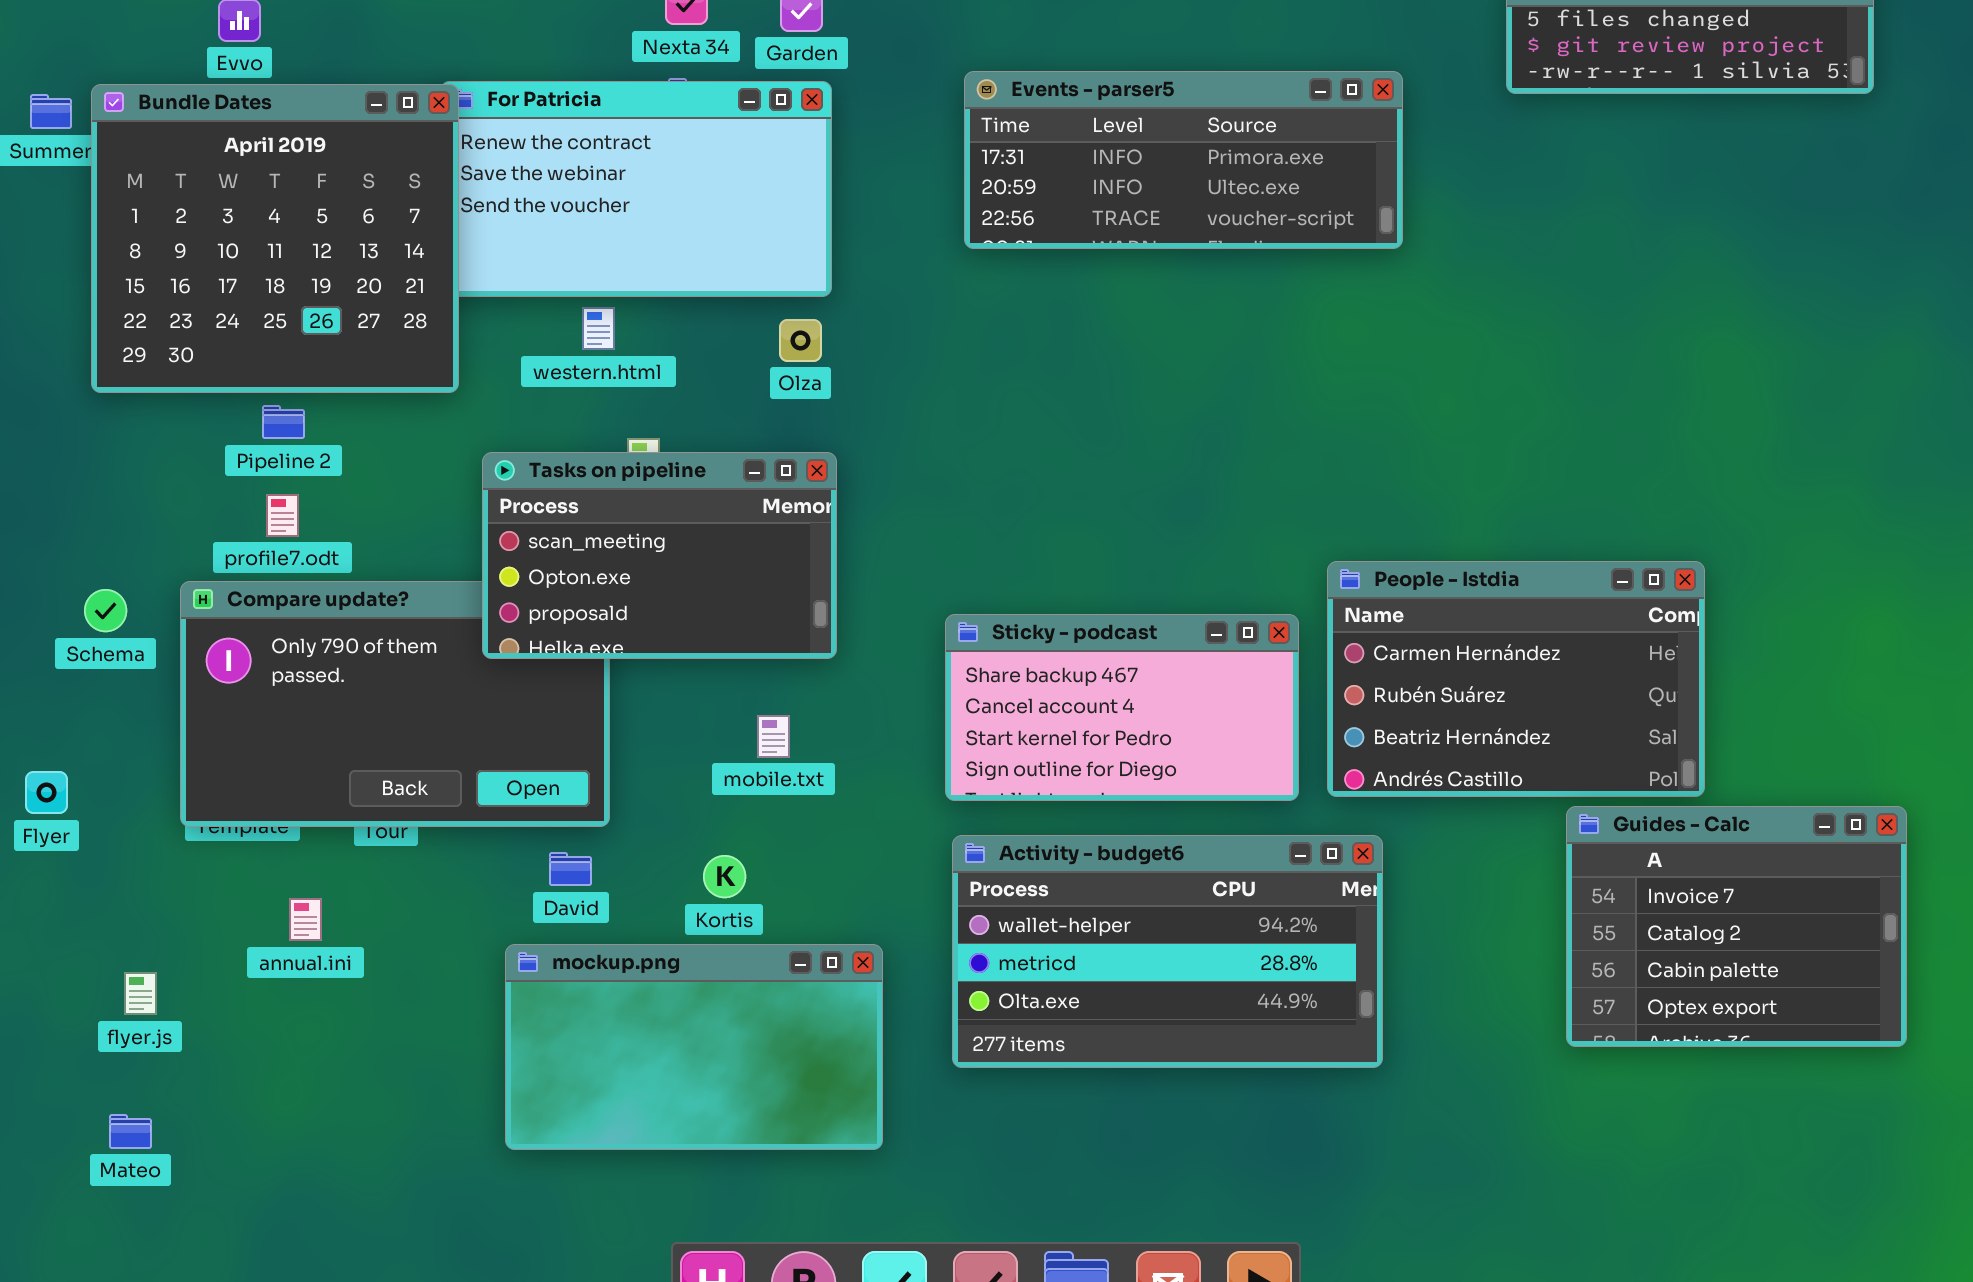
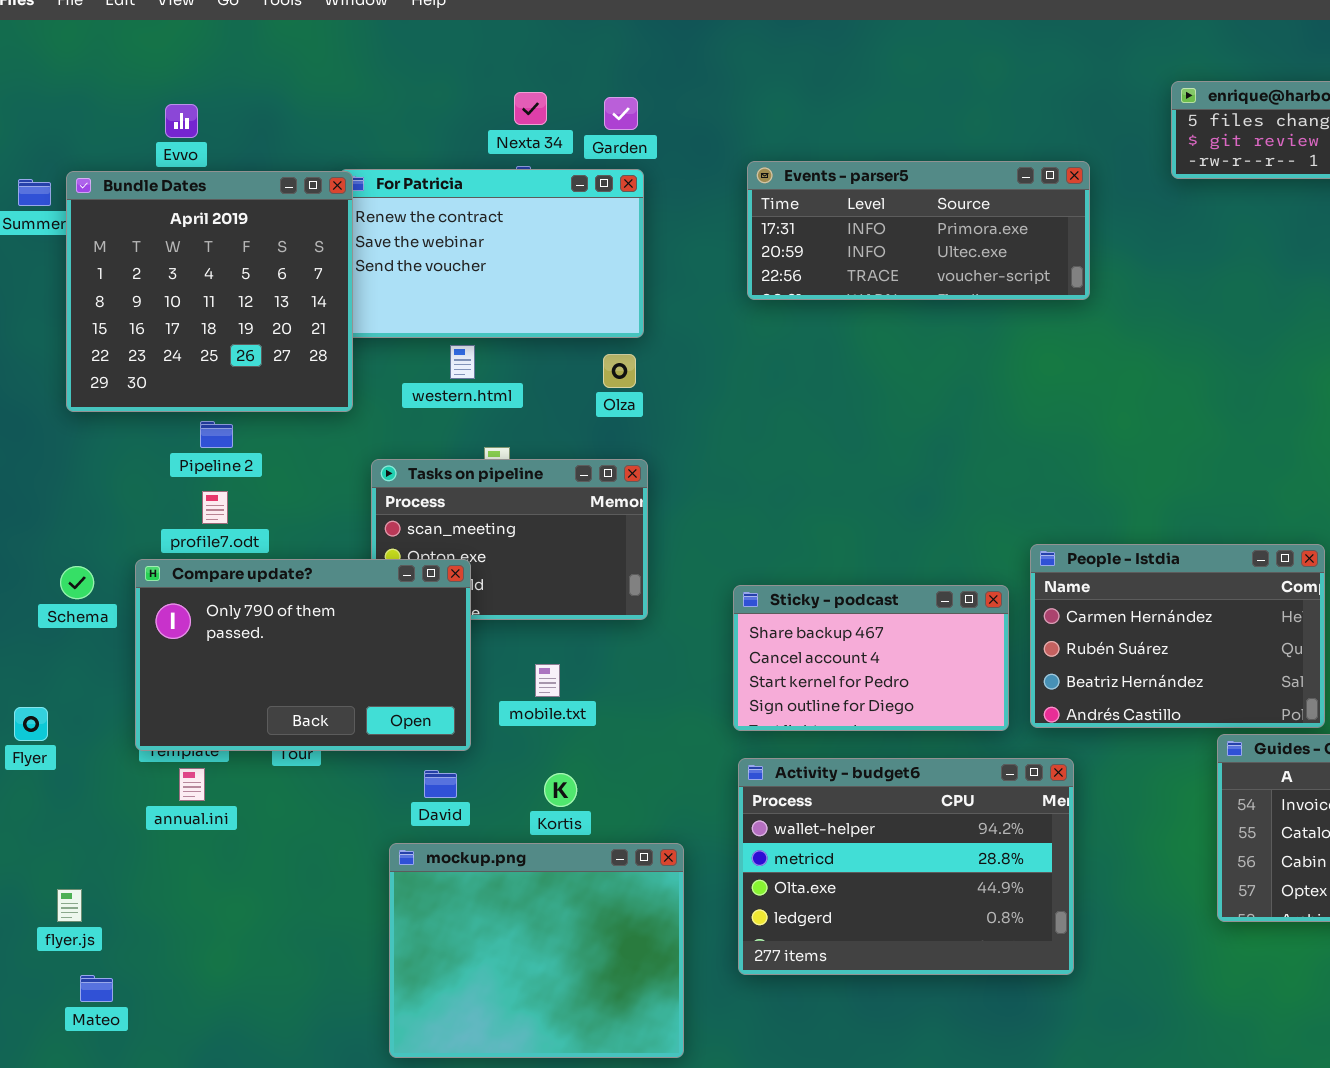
Compare update?: [180,581,610,827] -> [135,559,471,751], raised
mobile.txt: [757,715,790,758] -> [535,664,560,697], moved
Activity - budget6: [952,835,1383,1068] -> [738,758,1074,975], resized
annual.ini: [289,898,322,941] -> [179,768,205,801], moved
mockup.png: [505,944,883,1150] -> [389,843,684,1058], resized
flyer.js: [124,972,157,1015] -> [57,889,82,922], moved

